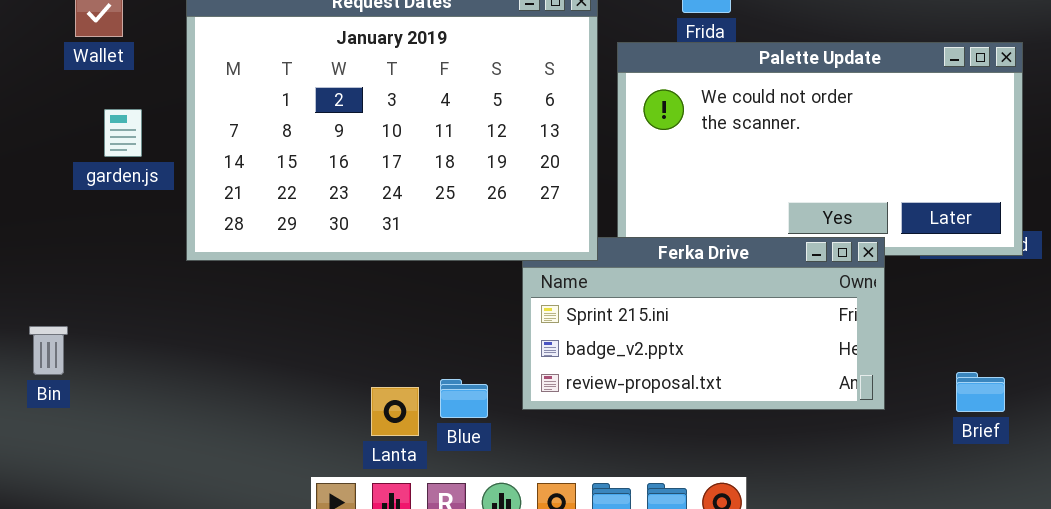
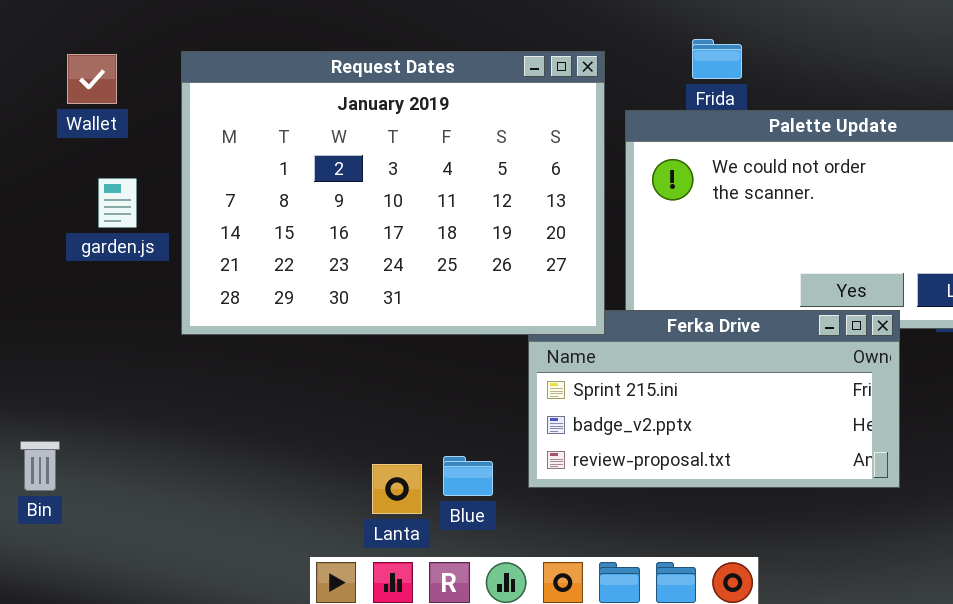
Bin: [29,326,68,375] -> [20,441,60,491], moved

